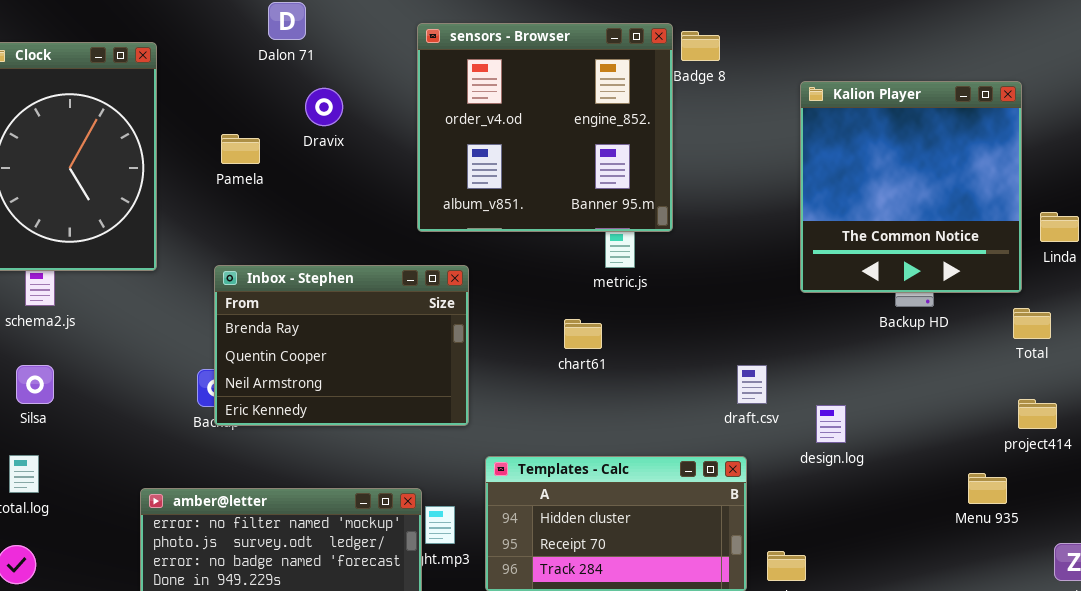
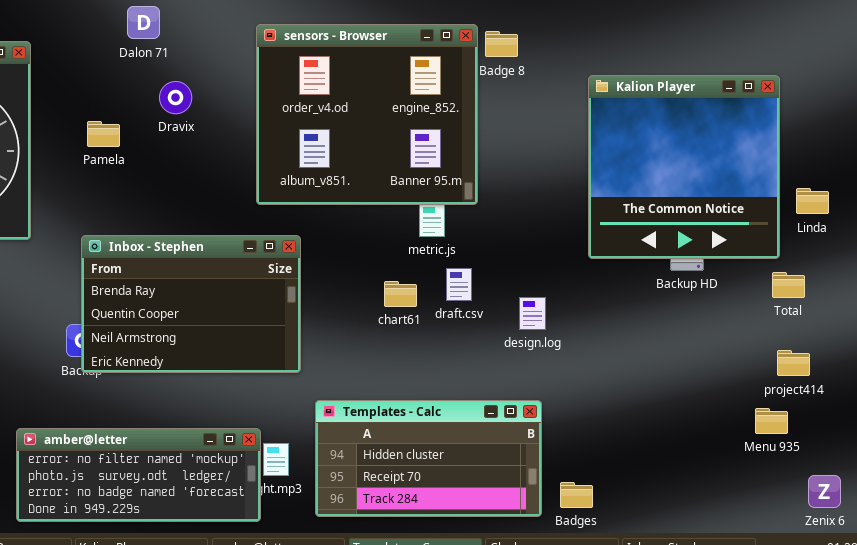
draft.csv: [737,365,767,404] -> [446,268,472,301], moved
design.log: [816,405,846,443] -> [519,297,546,330], moved
Menu 935: [968,473,1007,504] -> [755,408,788,434], moved

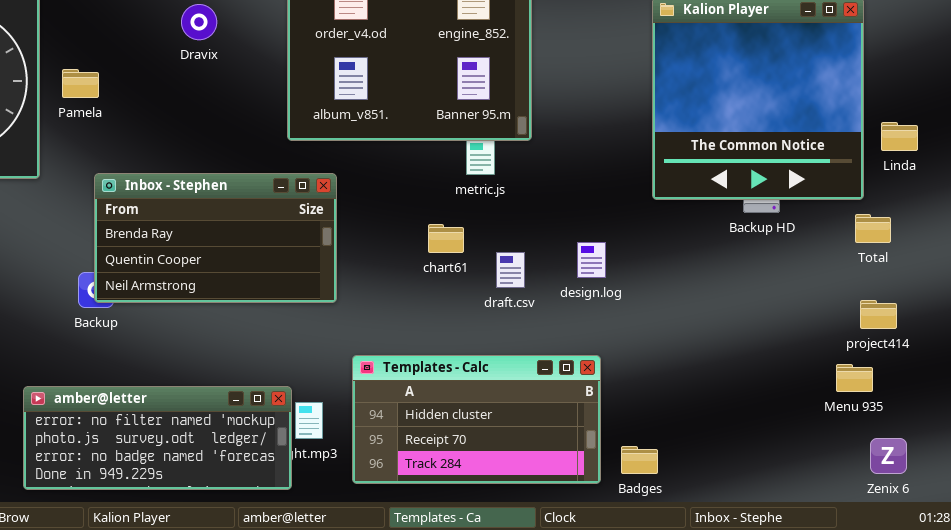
Pamela: [87,121,120,147] -> [62,69,99,98], moved
Inbox - Stephen: [81,235,301,373] -> [94,173,337,303], resized
draft.csv: [446,268,472,301] -> [496,252,525,288], moved
Zenix 6: [808,475,841,508] -> [870,438,907,474], moved

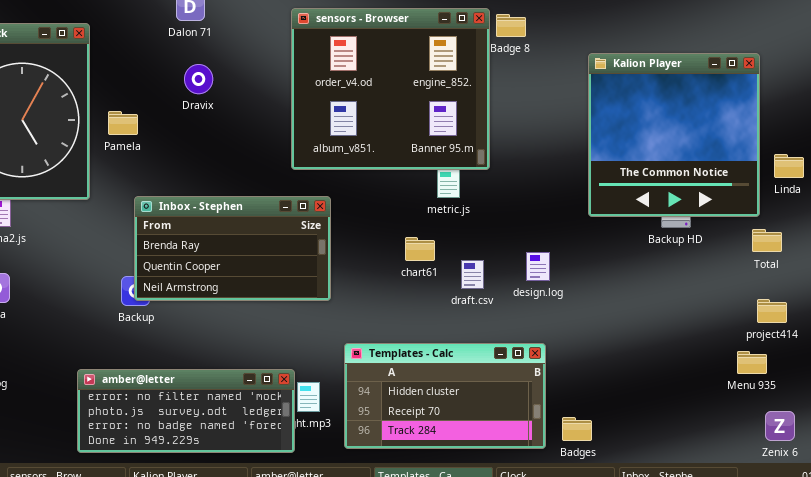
Dravix: [181,4,217,40] -> [184,64,213,94], moved

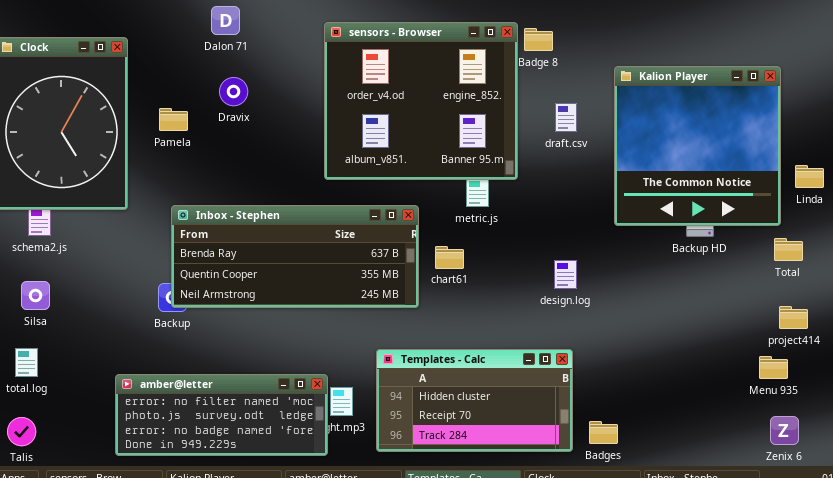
Pamela: [108,111,138,135] -> [159,108,188,131], moved
Inbox - Stephen: [134,196,331,301] -> [171,205,419,308], resized
draft.csv: [461,260,484,289] -> [555,103,577,132], moved
Zenix 6: [765,411,795,441] -> [770,416,799,445], moved

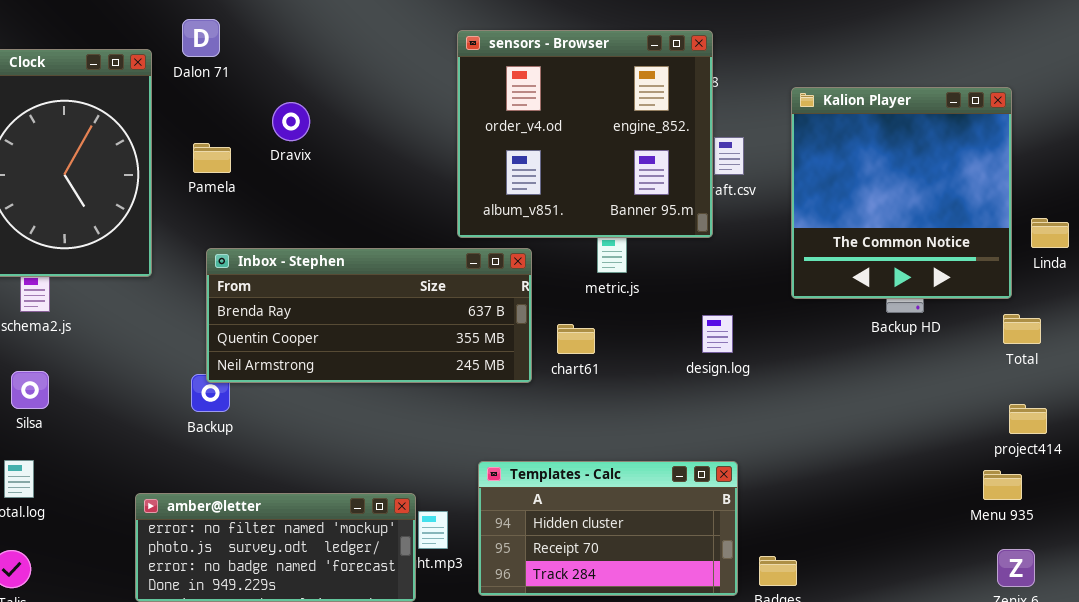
Dalon 71: [211,6,240,35] -> [182,19,220,57], moved
sensors - Browser: [324,22,518,180] -> [457,30,713,238], moved
Inbox - Stephen: [171,205,419,308] -> [206,248,532,383], moved
design.log: [554,260,577,289] -> [702,315,733,353], moved

